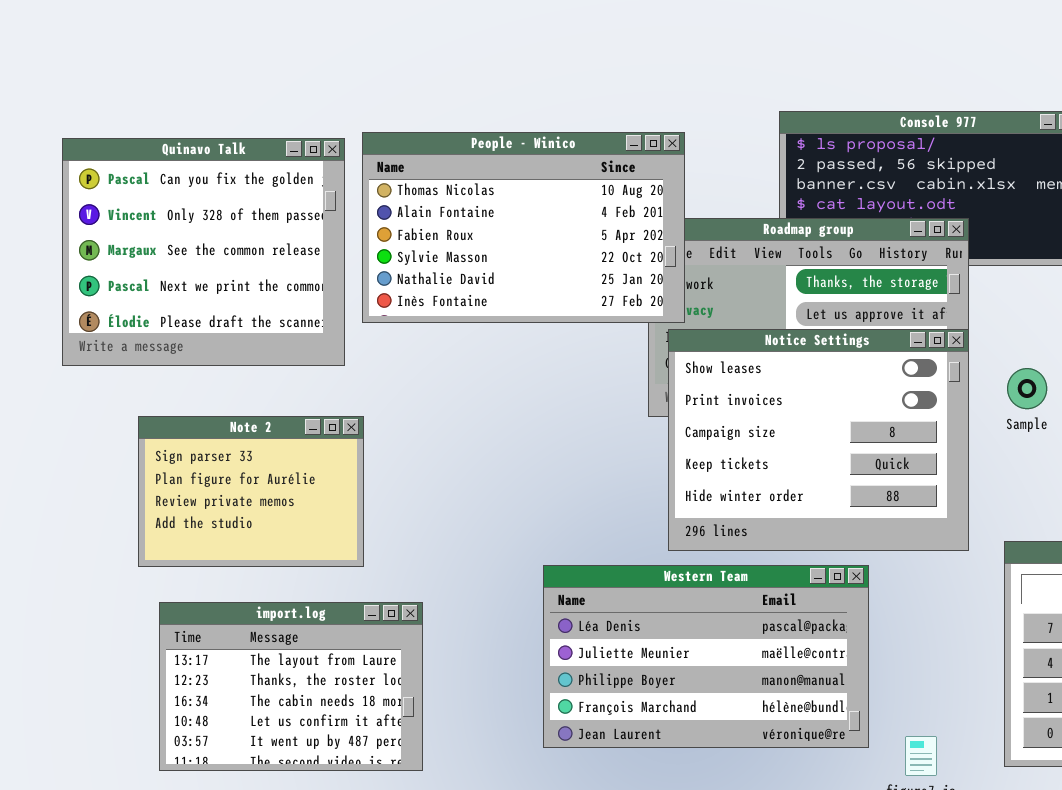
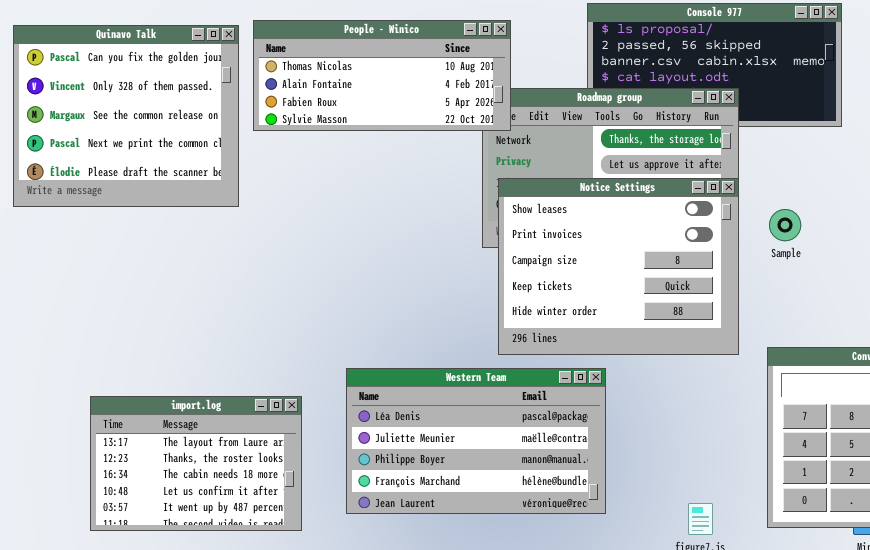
People - Winico: [362,132,685,323] -> [253,20,511,131], resized
Note 2: [138,416,364,567] -> none, closed
Western Team: [543,565,869,748] -> [346,368,606,514], moved

